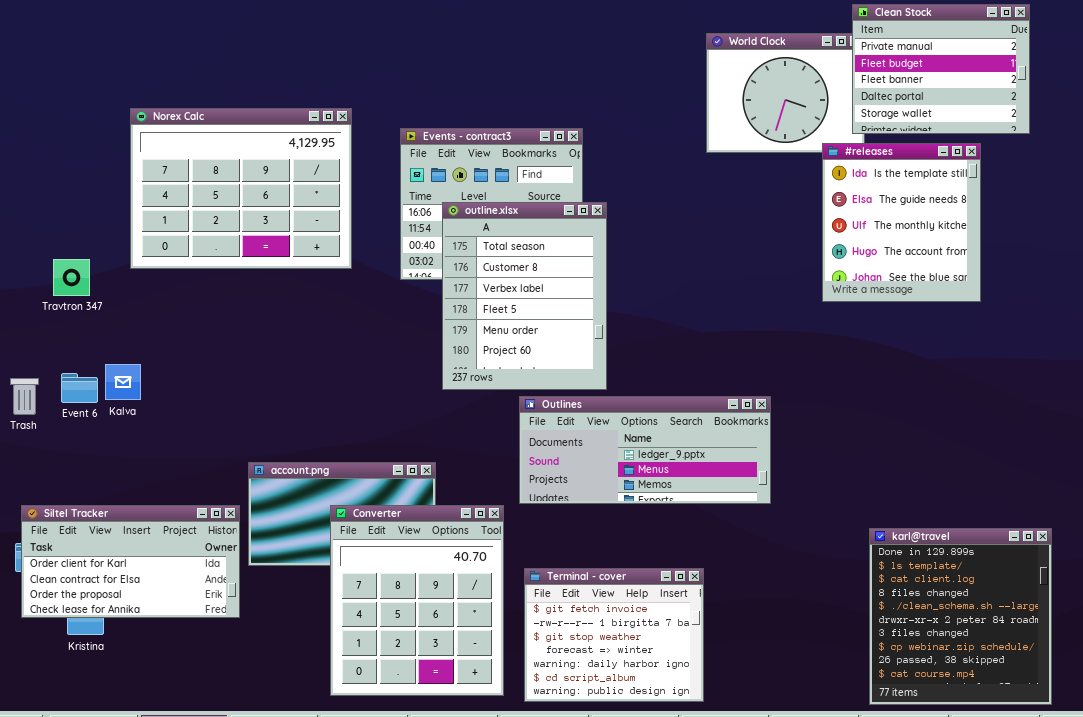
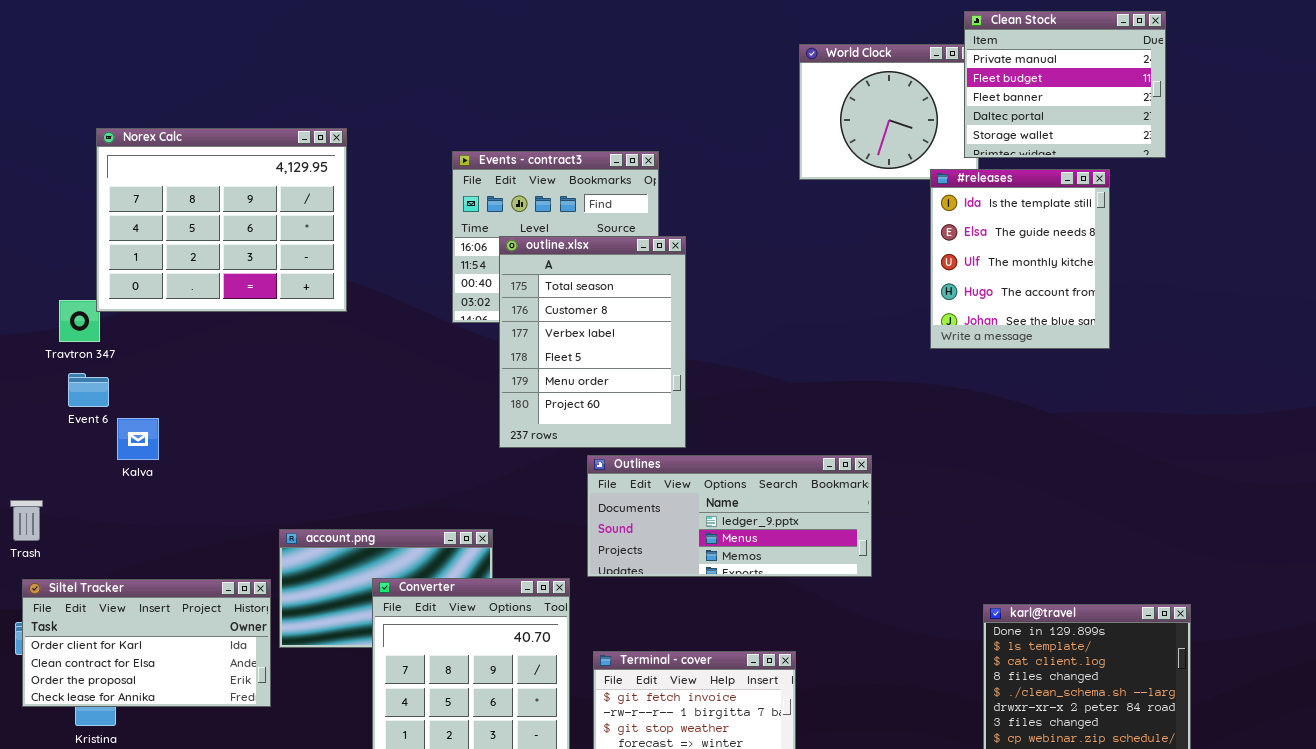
Norex Calc: [130,108,352,269] -> [96,128,347,312], moved
Event 6: [61,373,98,403] -> [68,373,109,407], moved
Trash: [10,378,39,415] -> [10,500,43,541], moved

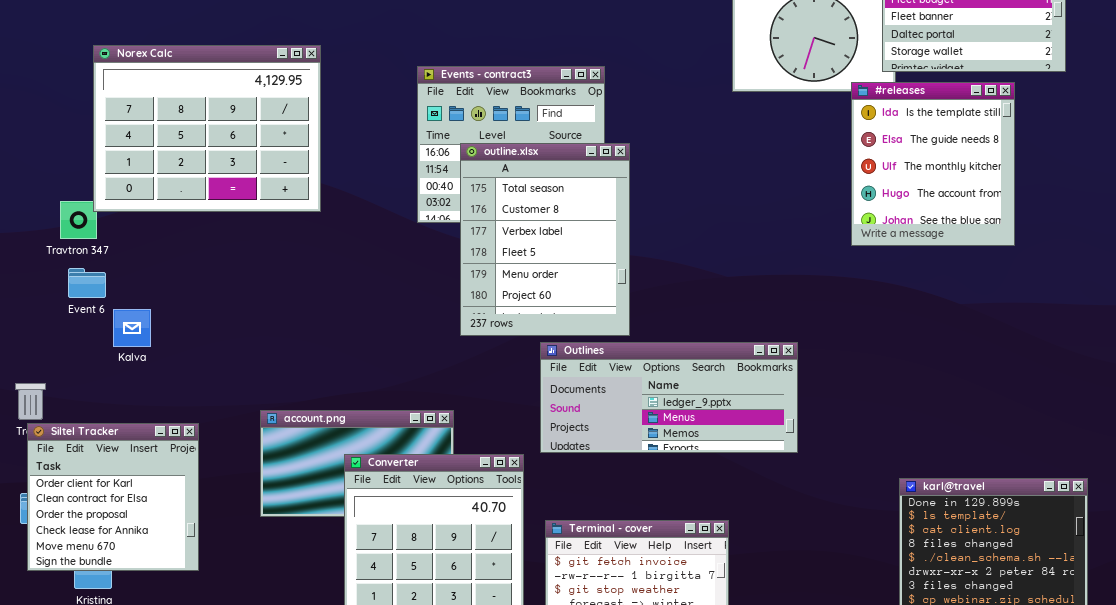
Siltel Tracker: [22,579,271,707] -> [27,423,199,571], resized

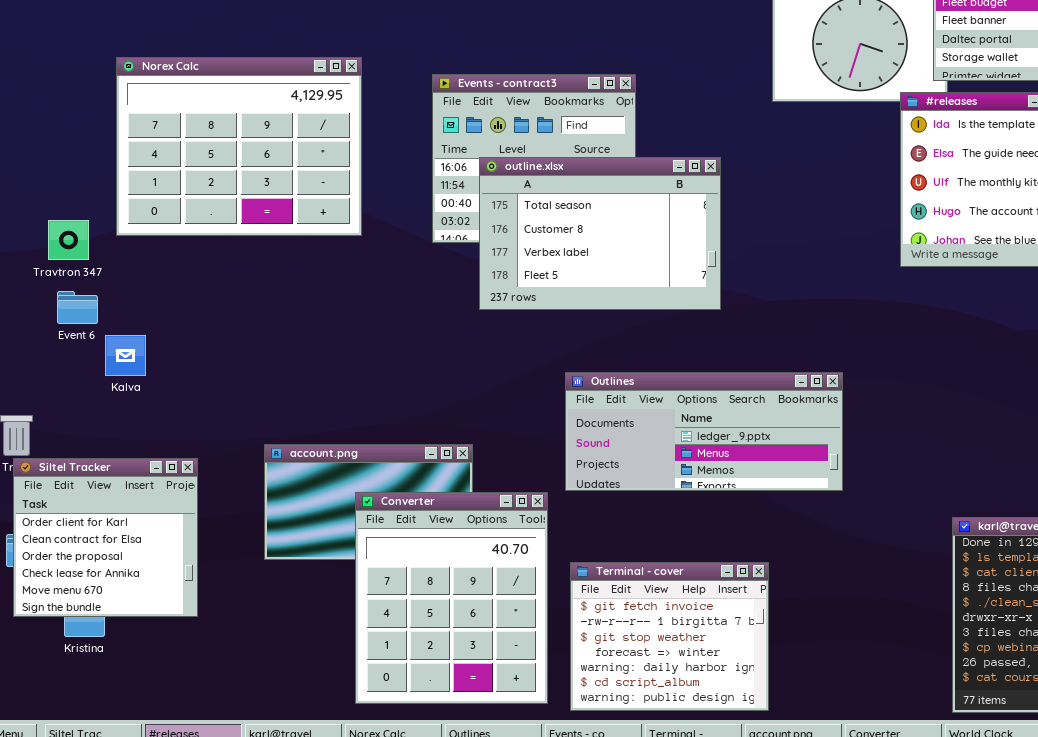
Norex Calc: [93,45,321,212] -> [116,57,362,236], moved
outline.xlsx: [460,143,630,336] -> [479,157,721,310], resized

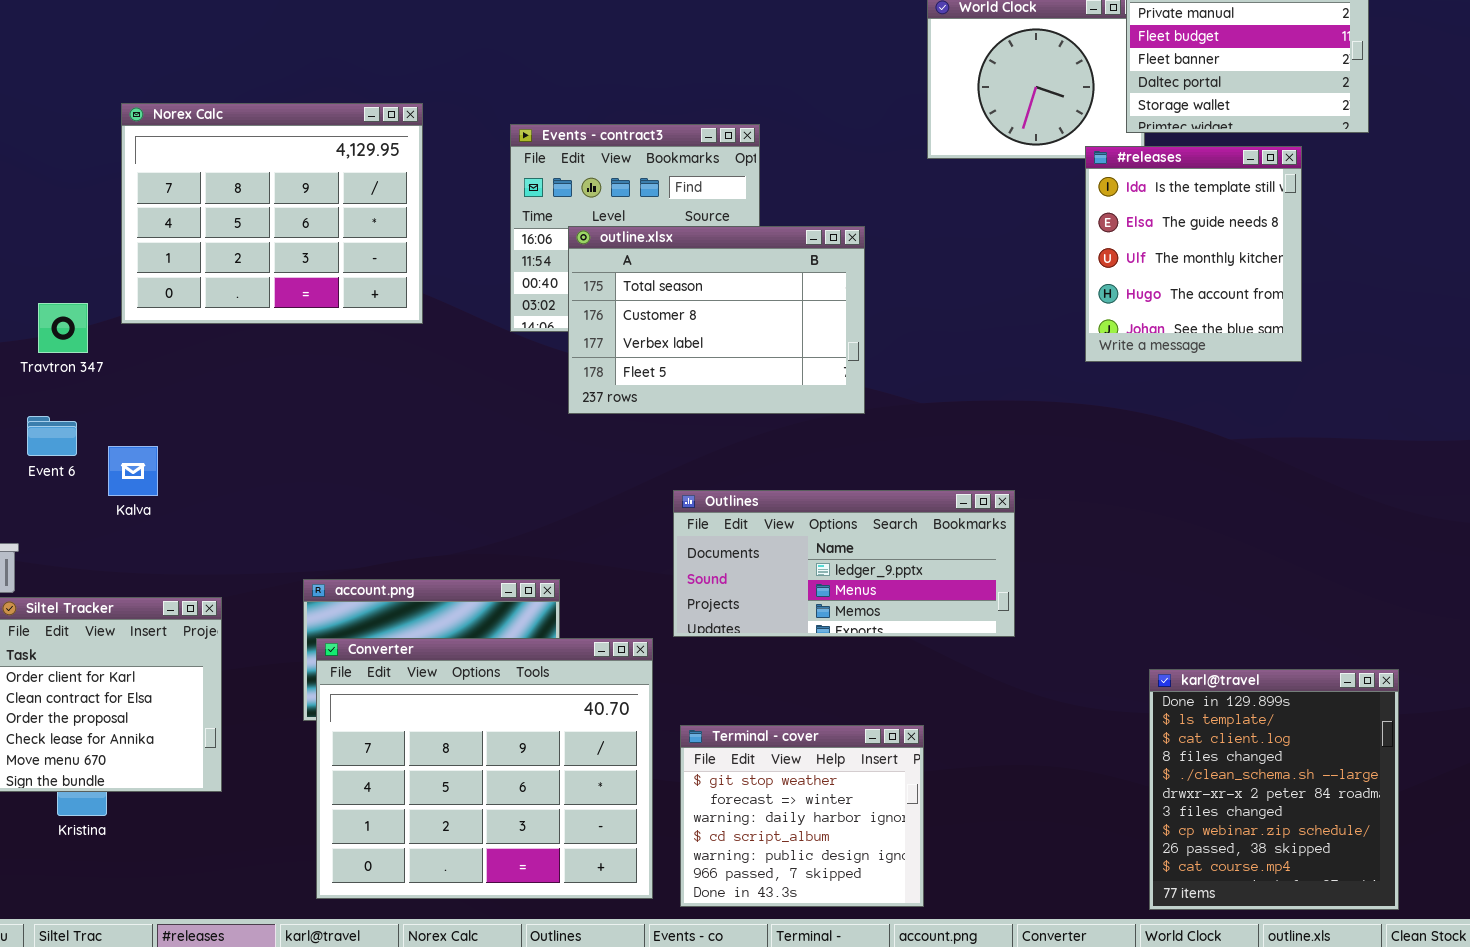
Event 6: [57,291,98,324] -> [27,416,77,456], moved
Converter: [355,492,548,704] -> [316,638,653,899], resized
Terminal - cover: [570,562,769,711] -> [680,725,924,907], scrolled down 2 rows

